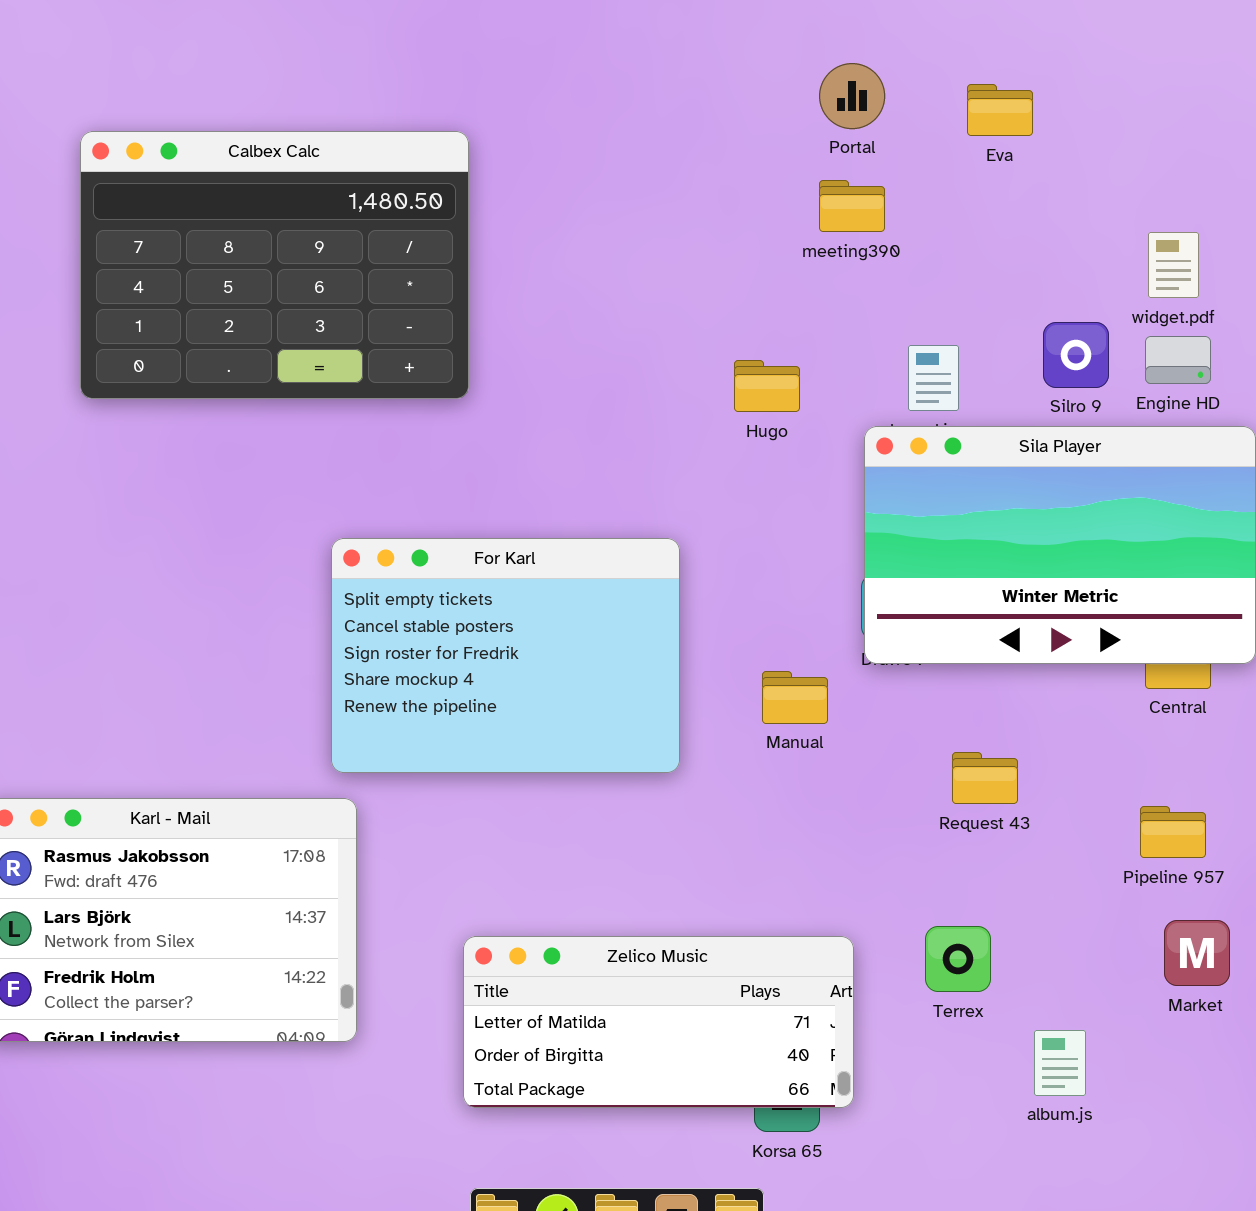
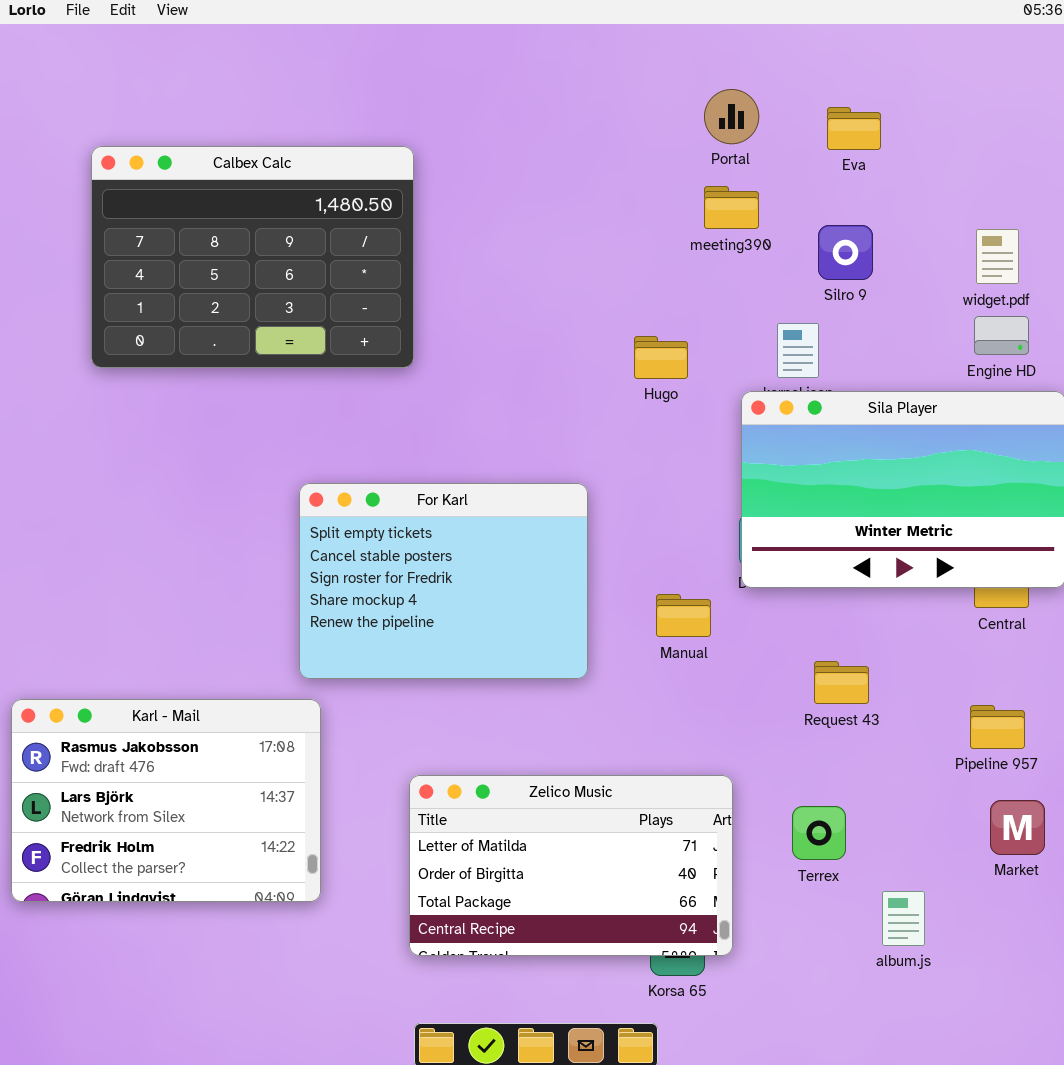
Silro 9: [1043,322,1109,388] -> [818,225,873,280], moved
Zelico Music: [463,936,854,1108] -> [409,775,733,956], resized

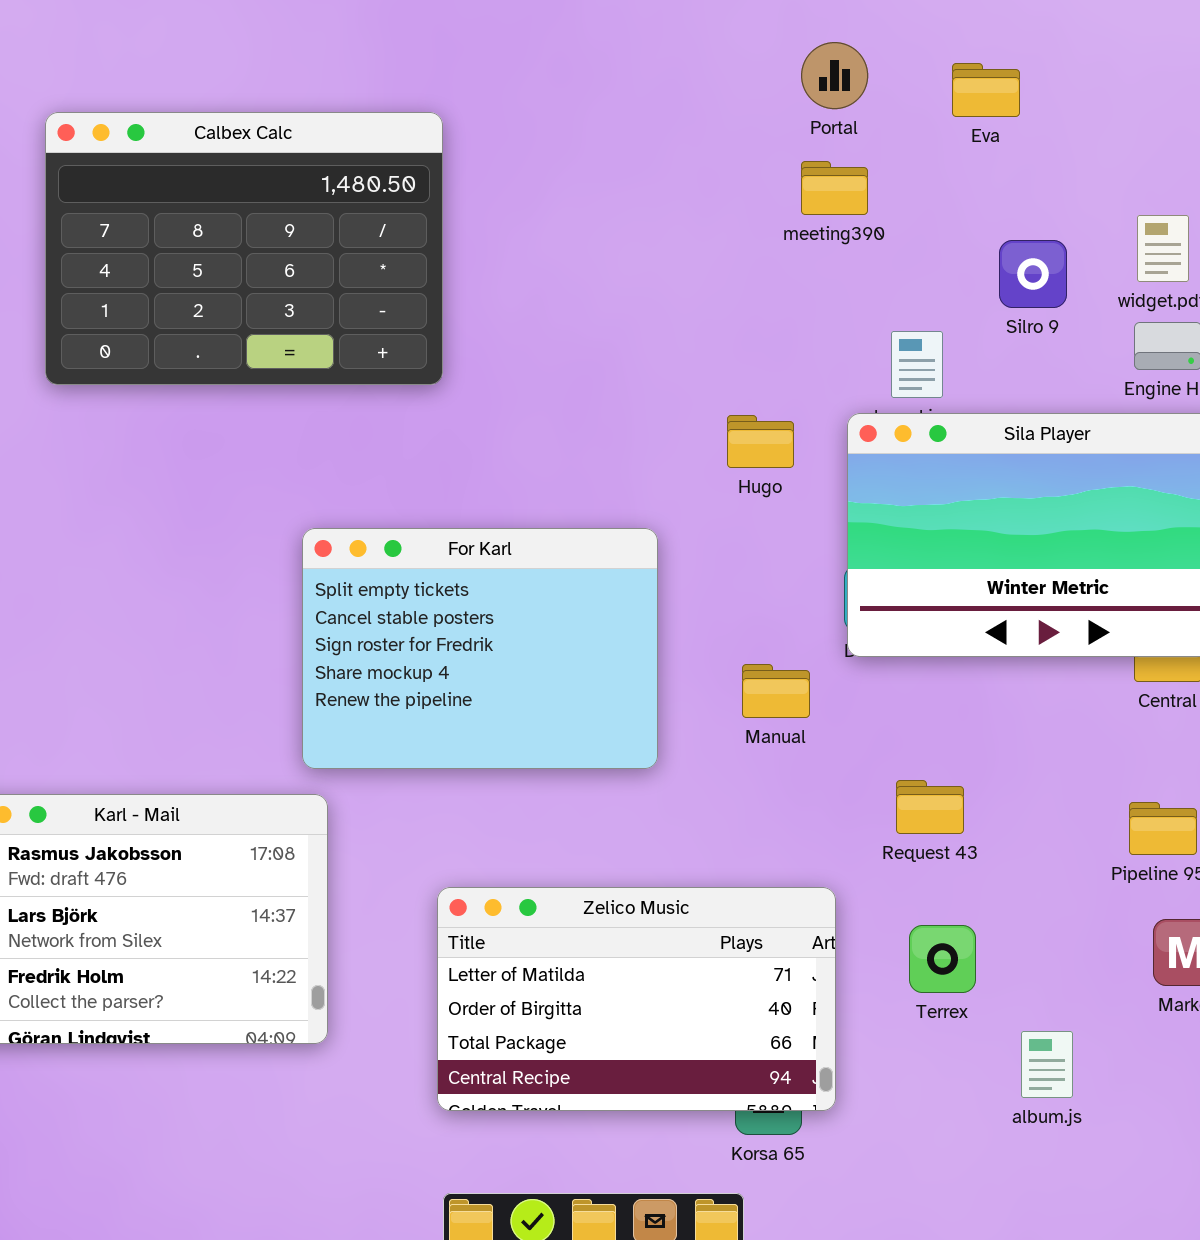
Silro 9: [818,225,873,280] -> [999,240,1067,308], moved
Hugo: [634,336,688,379] -> [727,415,794,468], moved
Request 43: [814,661,869,704] -> [896,780,964,834], moved

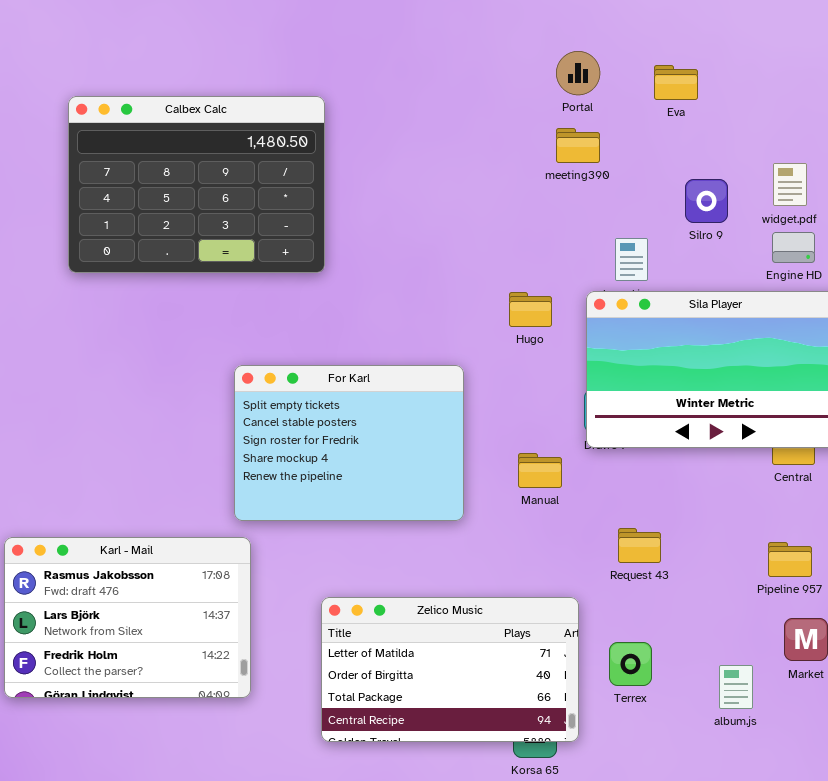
Terrex: [909,925,976,993] -> [609,642,652,686], moved
album.js: [1021,1031,1073,1098] -> [719,665,753,709], moved

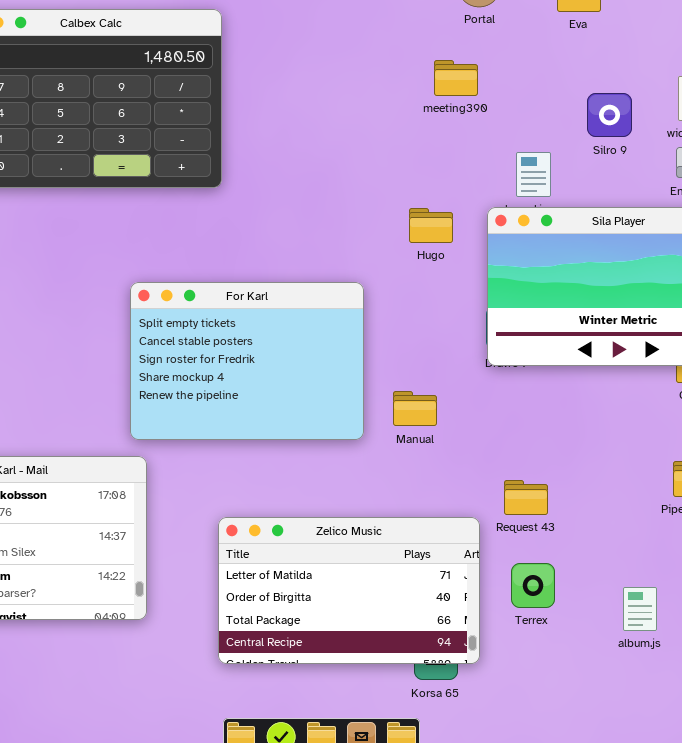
meeting390: [556,128,600,163] -> [434,60,478,96], moved
Manual: [518,453,562,488] -> [393,391,437,426], moved
Request 43: [618,528,661,563] -> [504,480,548,515], moved

